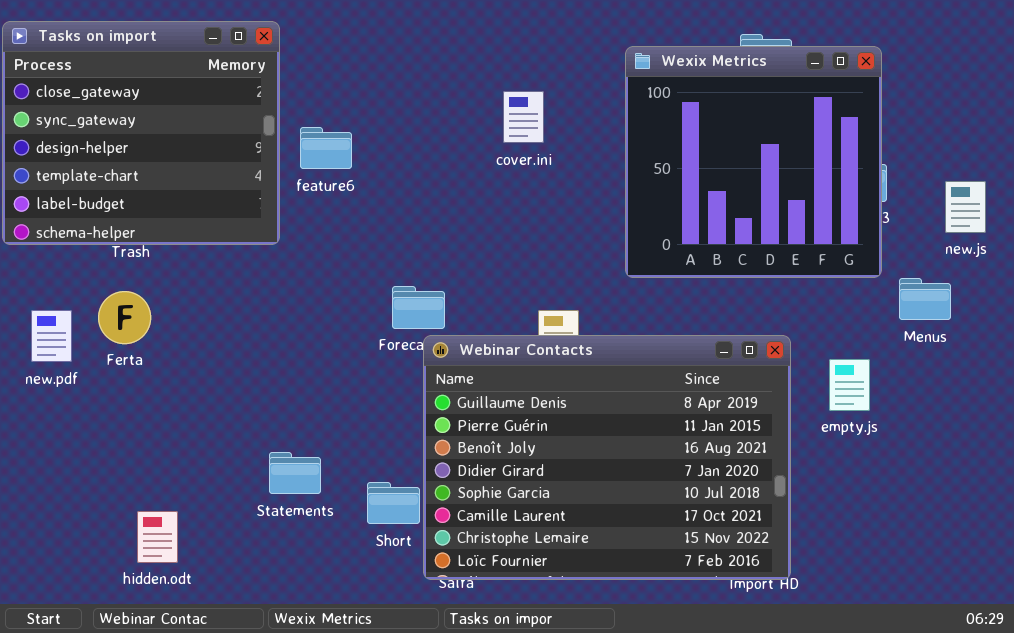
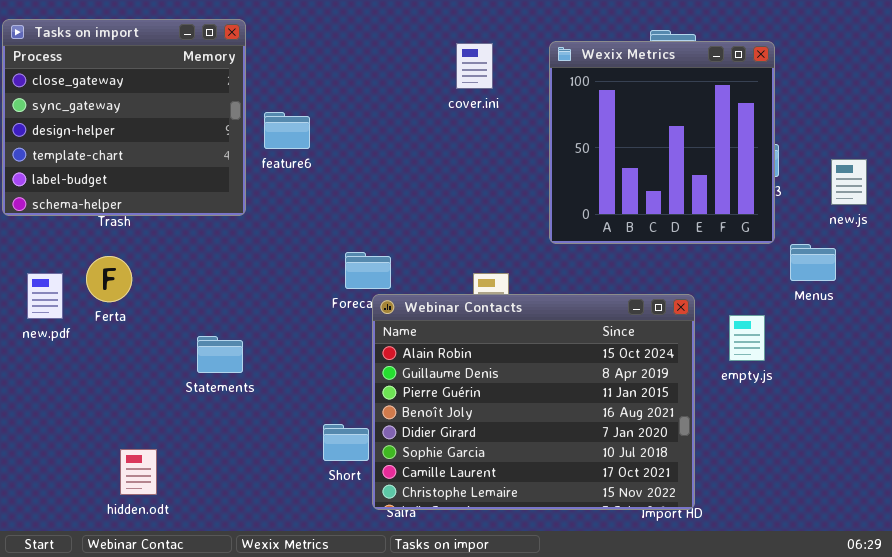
cover.ini: [503,91,544,143] -> [456,43,493,89], moved
Webinar Contacts: [423,335,791,580] -> [372,294,695,510], scrolled up 1 row
Statements: [269,452,321,494] -> [197,336,243,373], moved

